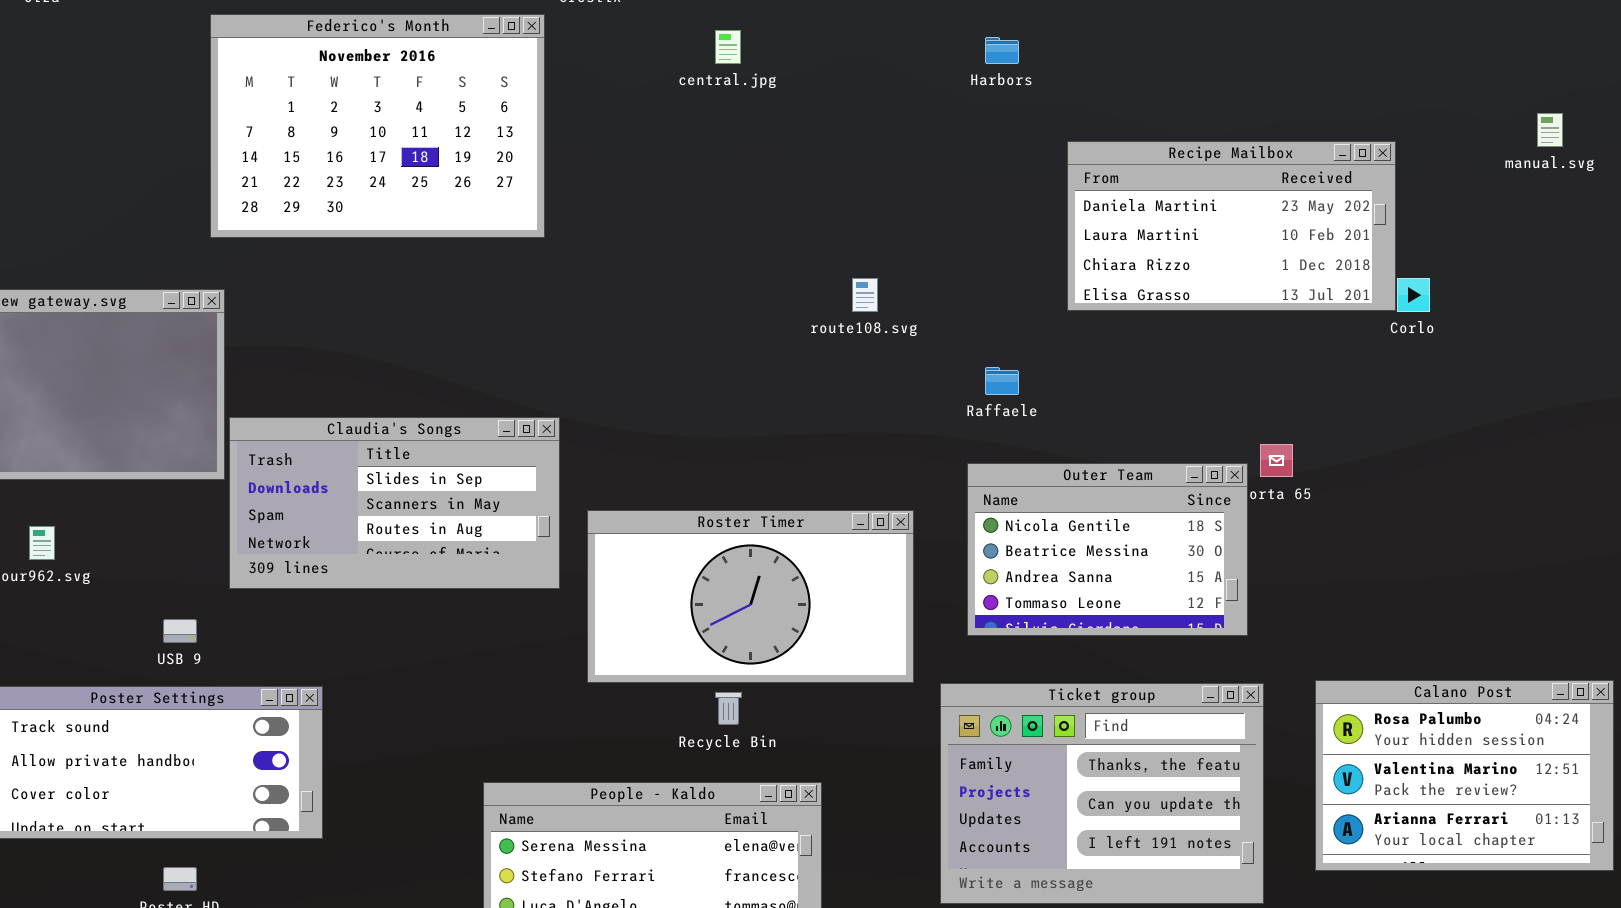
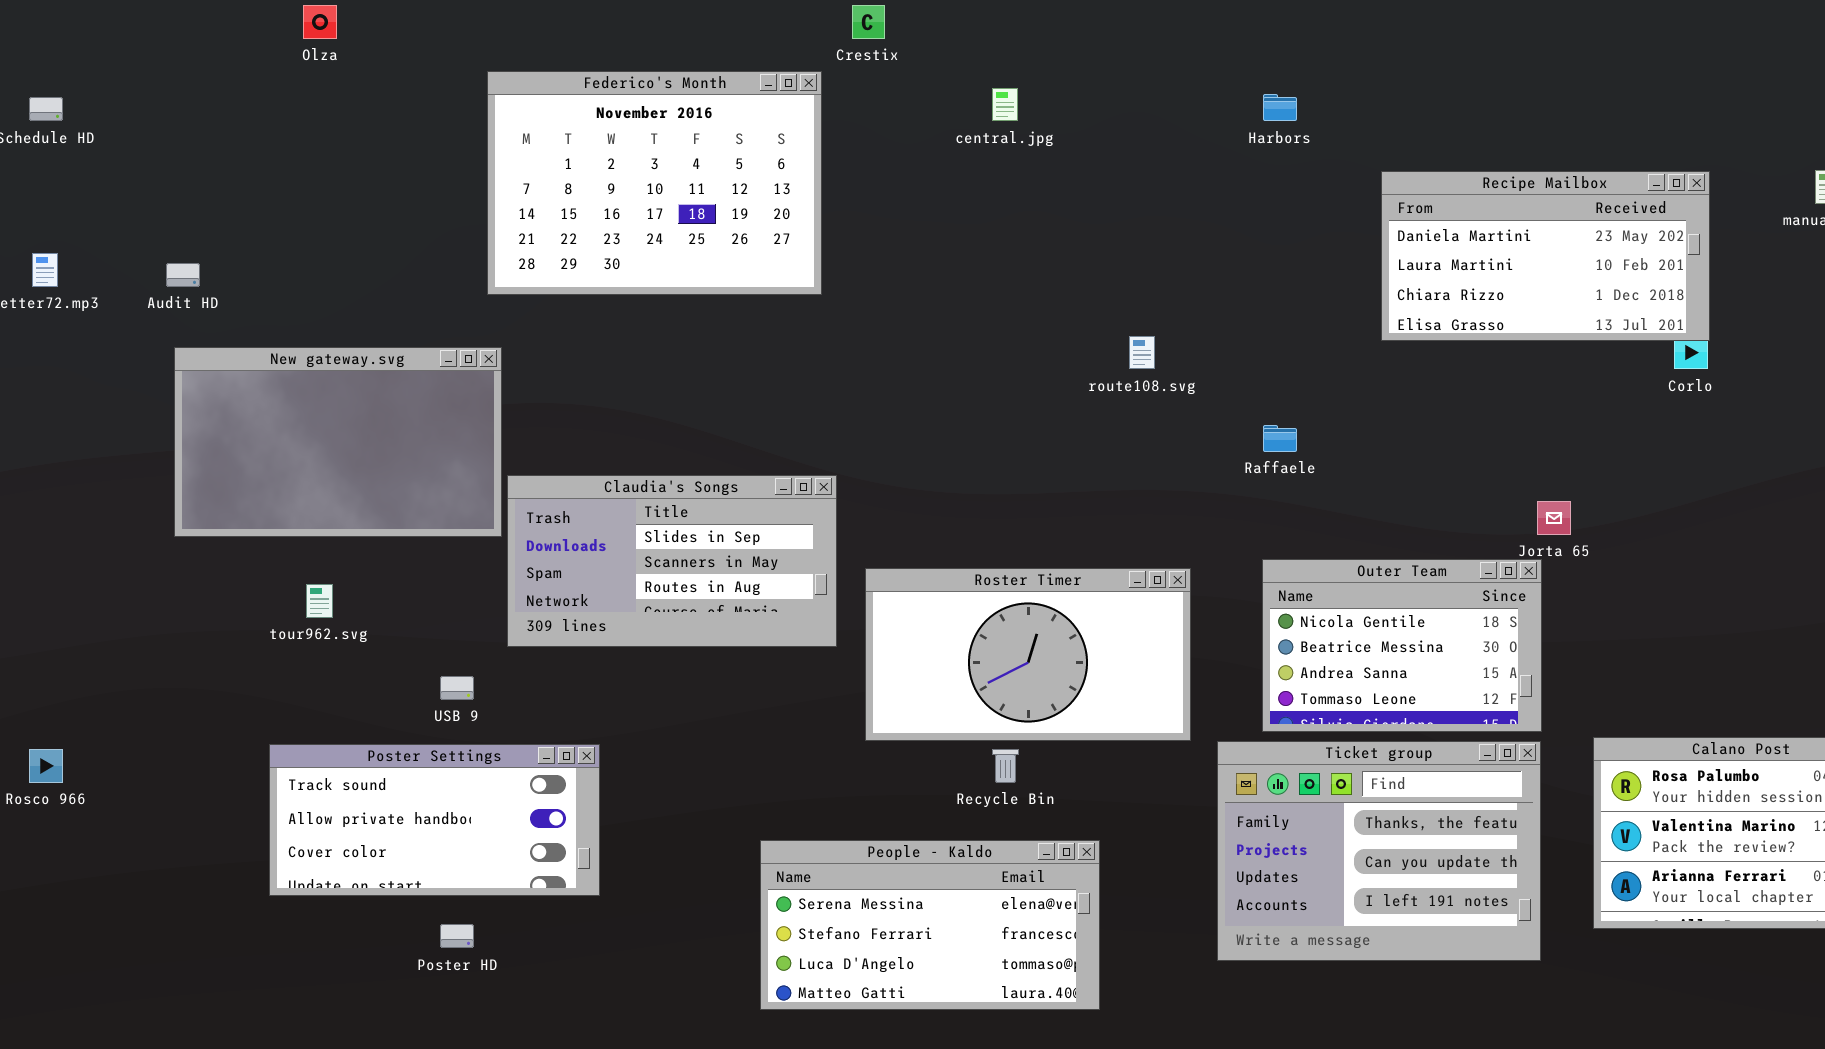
Recipe Mailbox: [1067,141,1396,311] -> [1381,171,1710,341], moved
Outer Team: [967,463,1248,636] -> [1262,559,1542,732], moved

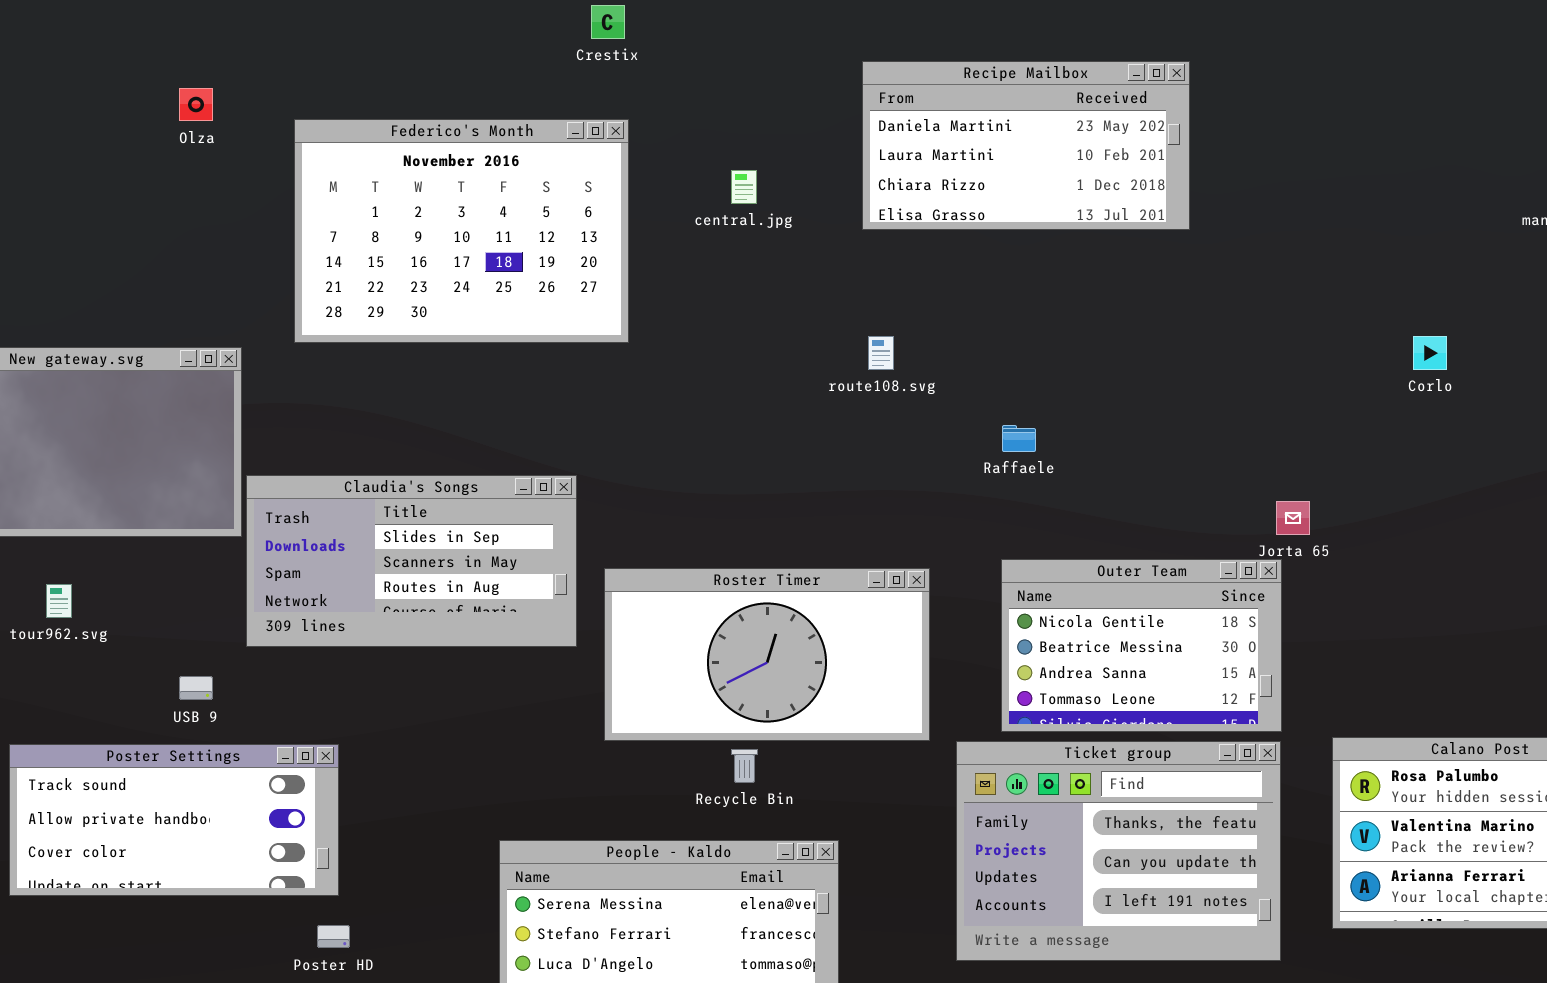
Olza: [303,5,337,39] -> [179,88,213,121], moved
Federico's Month: [487,71,822,295] -> [294,119,629,343], moved
central.jpg: [992,88,1018,121] -> [731,170,757,204], moved
Recipe Mailbox: [1381,171,1710,341] -> [862,61,1190,230], moved
Poster HD: [440,924,474,948] -> [317,925,350,948], moved

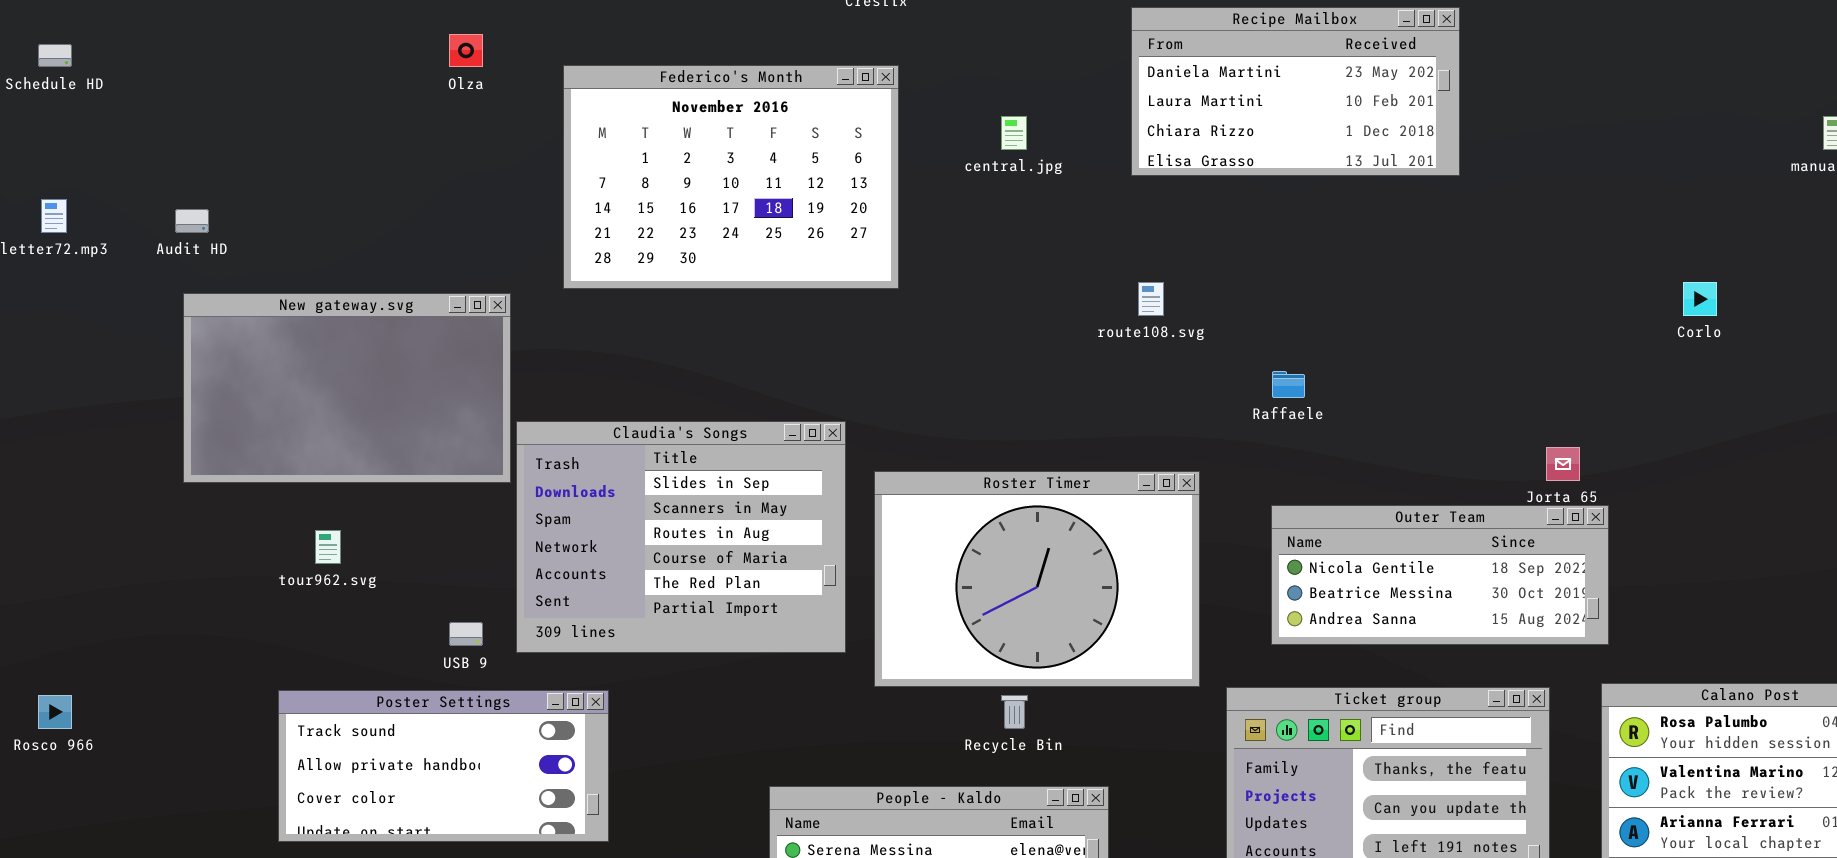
Claudia's Songs: [246,475,577,647] -> [516,421,846,653], resized
Outer Team: [1001,559,1282,732] -> [1271,505,1609,645], resized
Roster Timer: [604,568,930,741] -> [874,471,1200,687], resized

